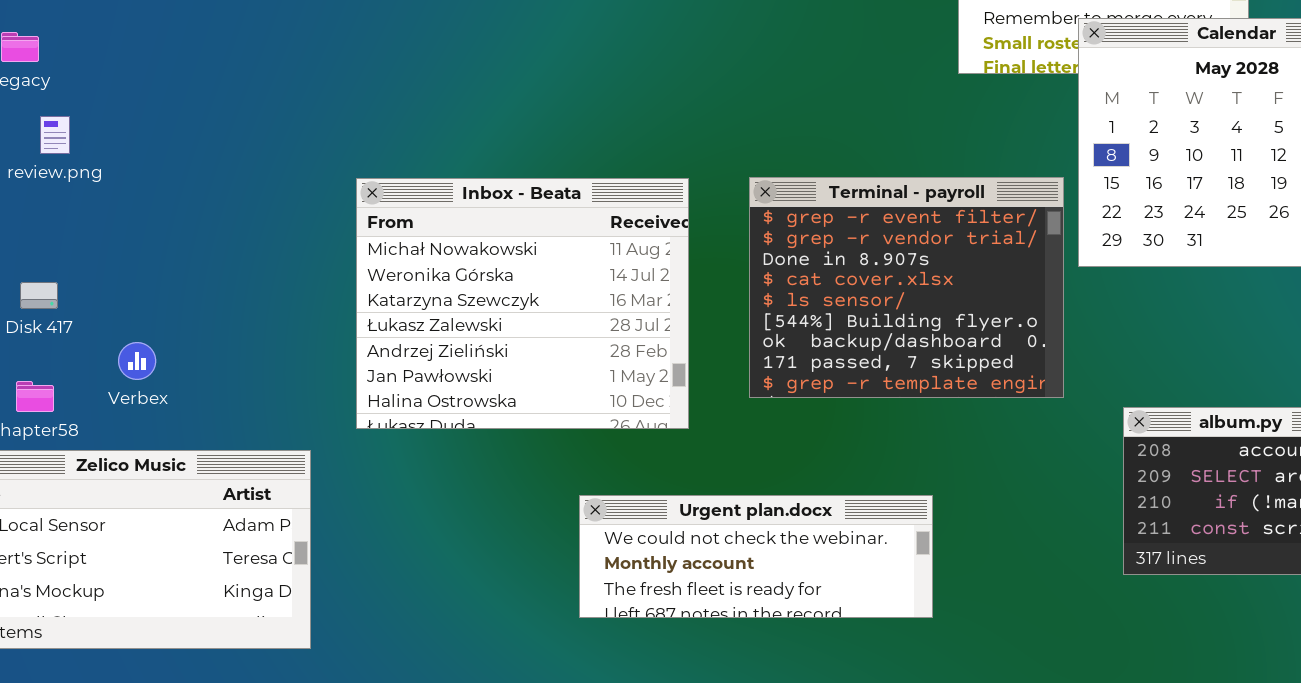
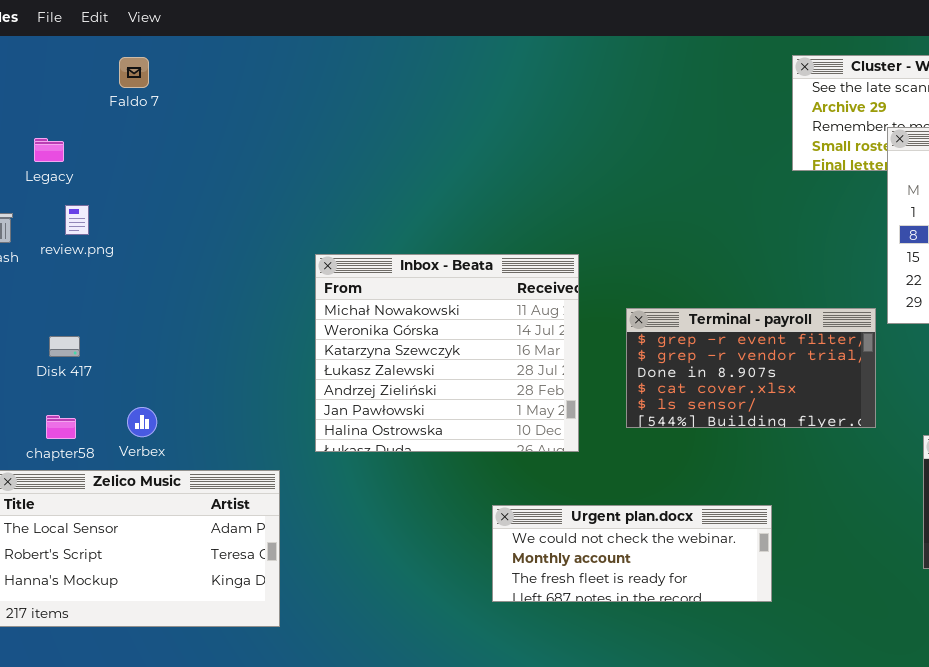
Terminal - payroll: [749,177,1064,398] -> [626,308,876,428], resized
Verbex: [118,342,156,380] -> [127,407,157,437], moved

